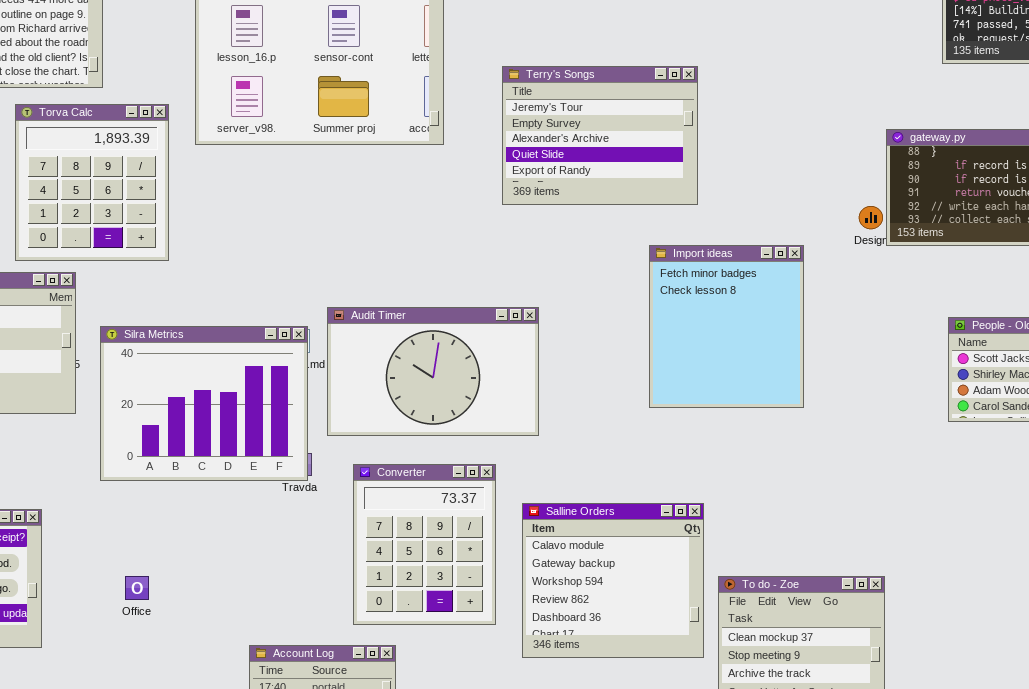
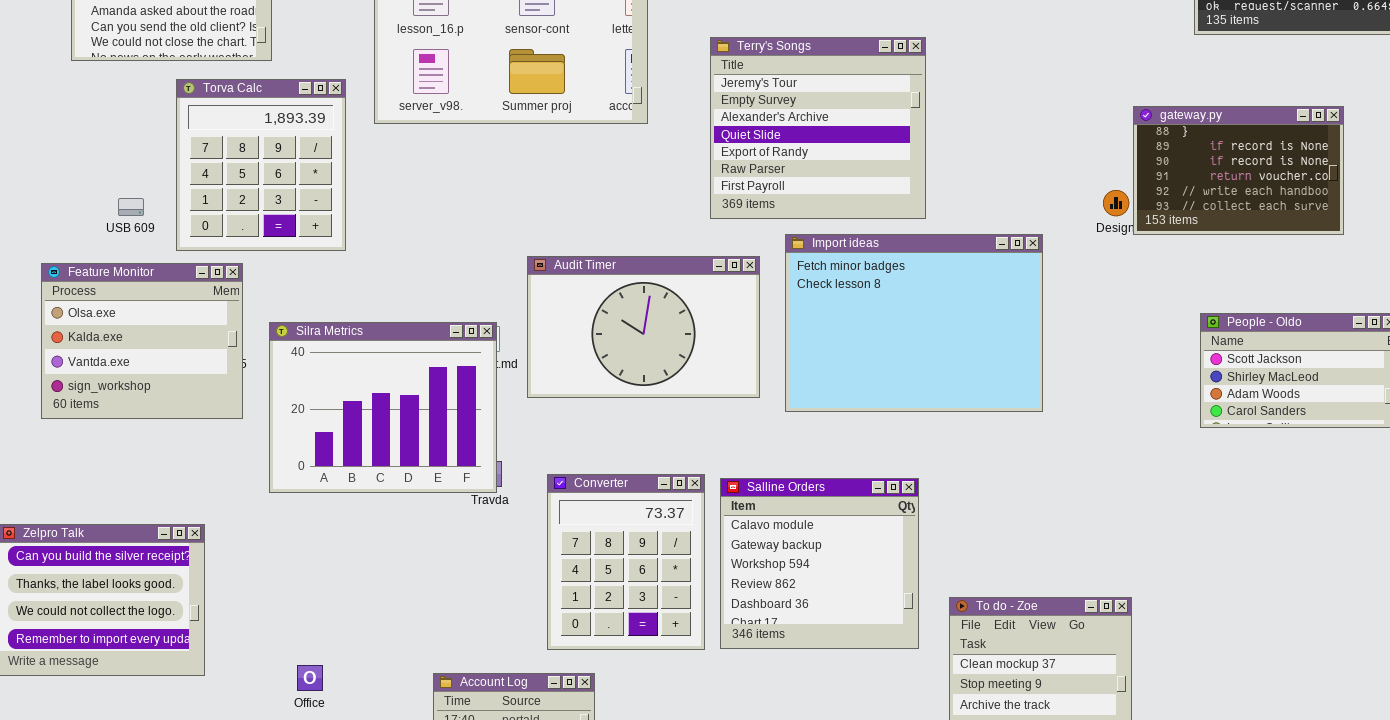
Terry's Songs: [502,66,698,205] -> [710,37,926,219], resized
Import ideas: [649,245,804,408] -> [785,234,1043,412], resized
Audit Timer: [327,307,539,436] -> [527,256,760,398], moved
Salline Orders: [522,503,704,658] -> [720,478,919,649], moved
Office: [125,576,149,600] -> [297,665,323,691], moved

